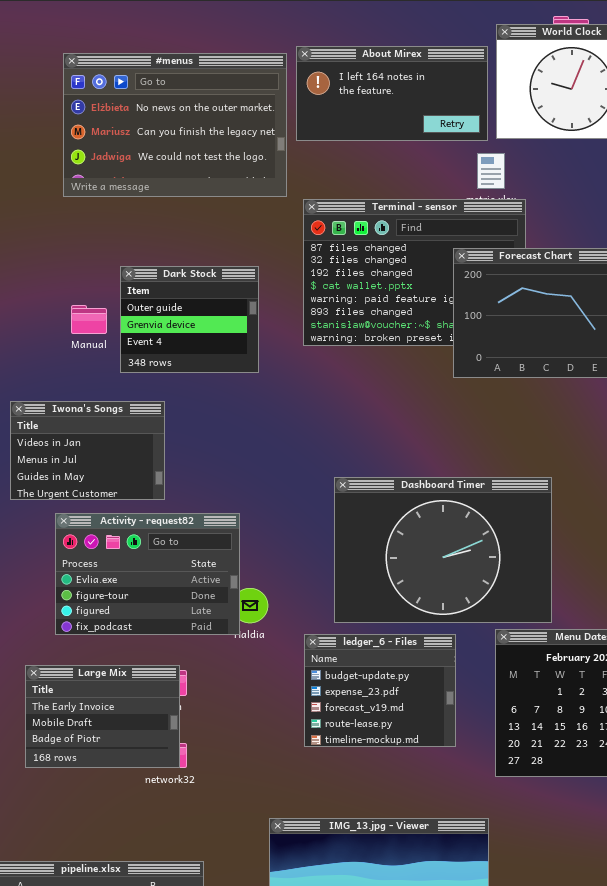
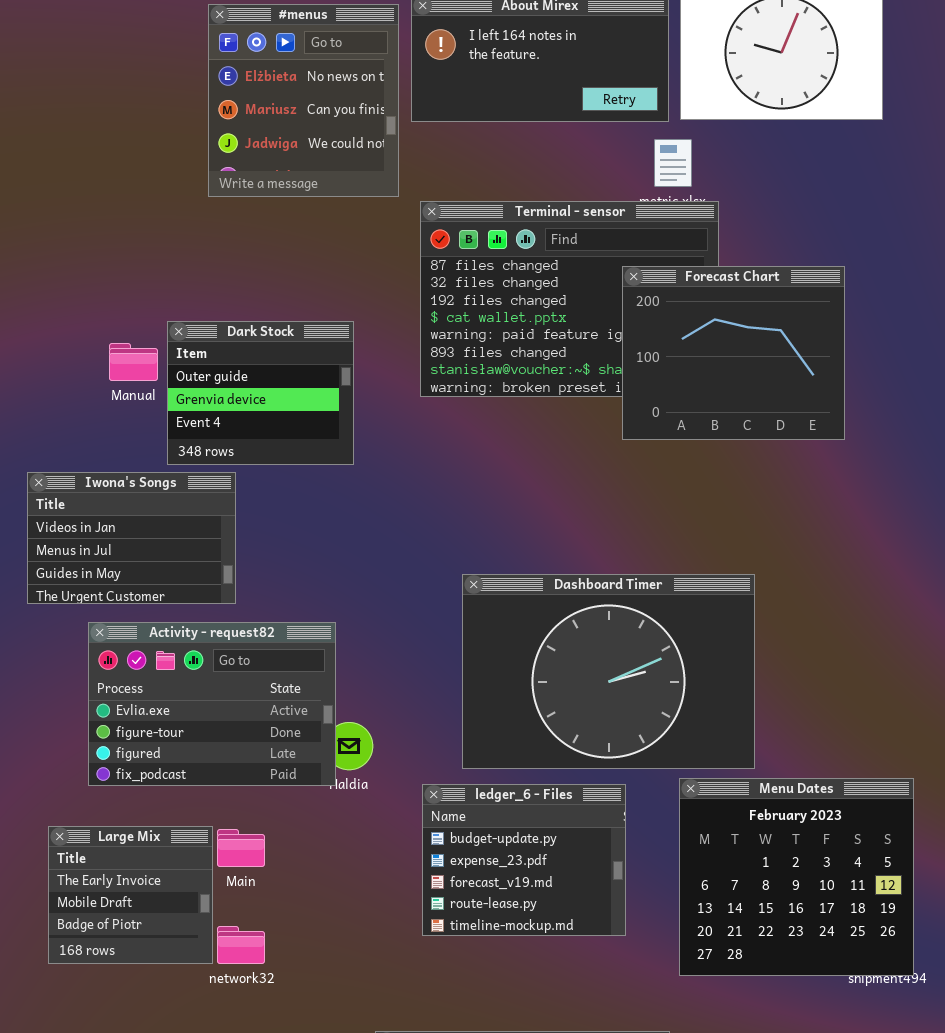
#menus: [63,53,287,197] -> [208,4,399,197], resized
Dark Stock: [120,266,259,373] -> [167,321,354,465], moved
Large Mix: [25,665,180,768] -> [48,826,213,964], resized

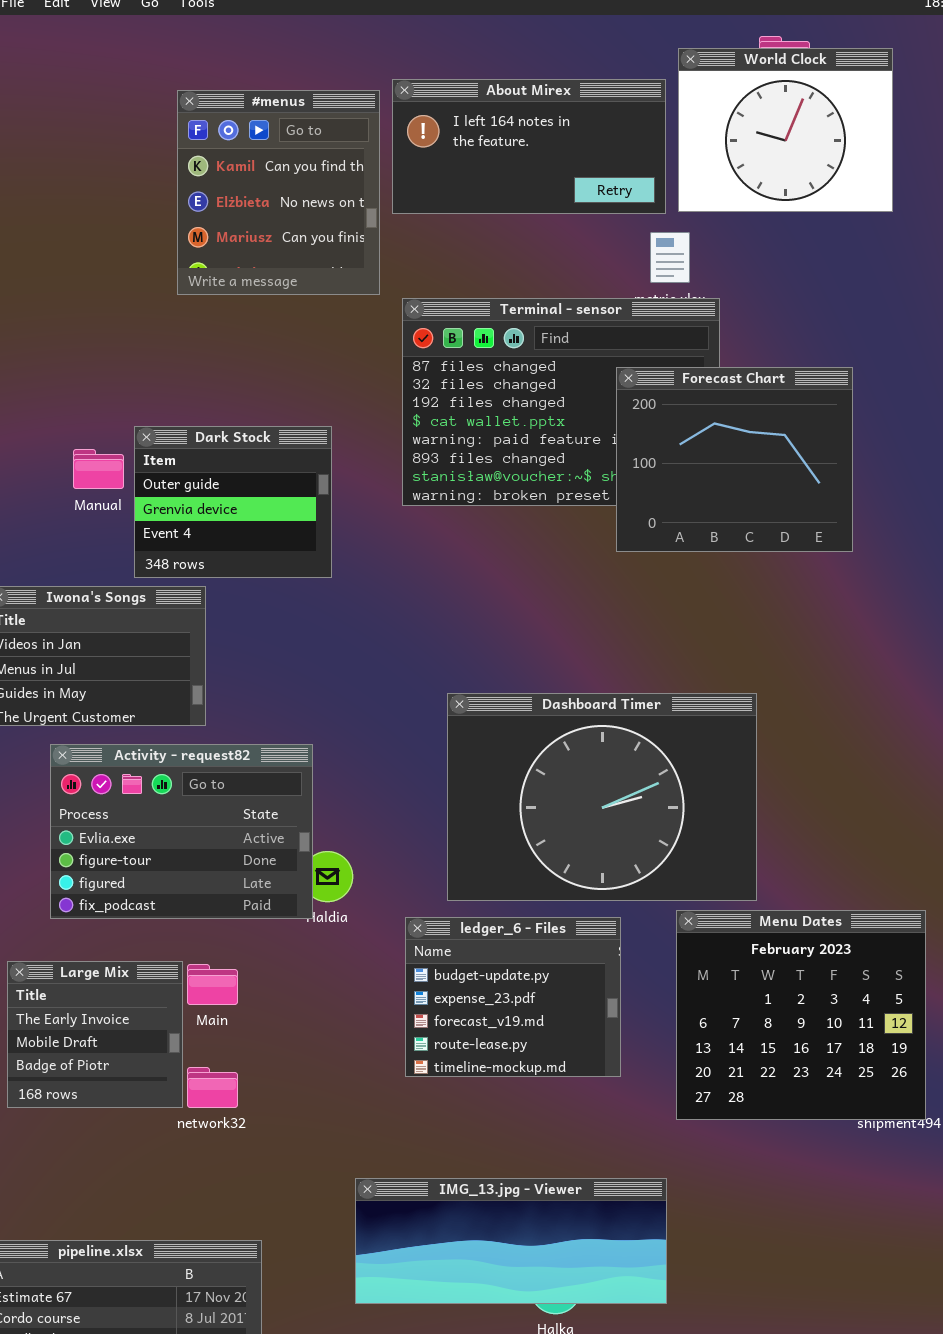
#menus: [208,4,399,197] -> [177,90,380,295], scrolled up 1 row

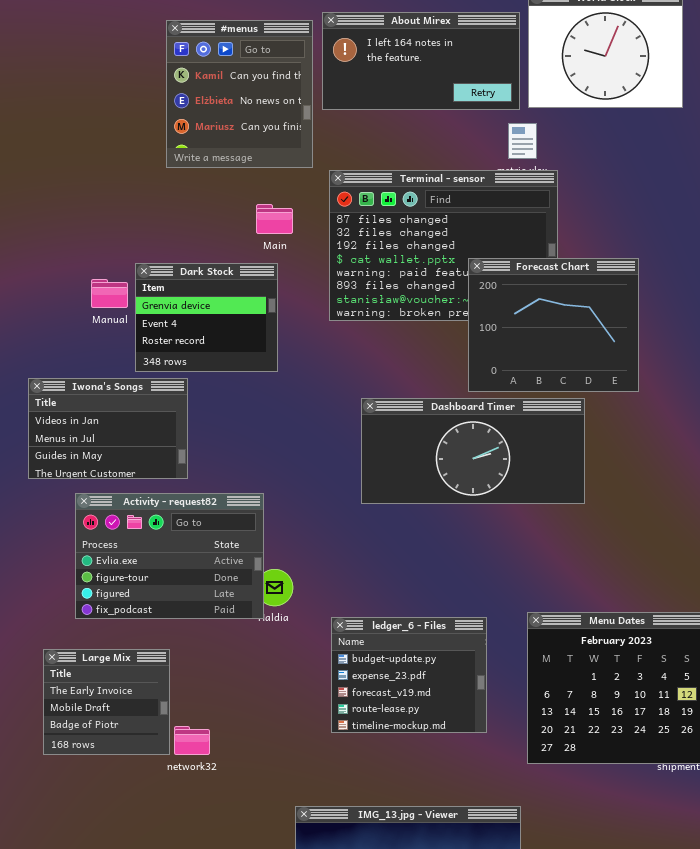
Forecast Chart: [616,367,853,552] -> [468,258,639,392], moved
Dark Stock: [134,426,332,578] -> [135,263,278,372], scrolled down 1 row
Dashboard Timer: [447,693,757,901] -> [361,398,585,504], moved, resized
Main: [187,964,238,1005] -> [256,204,293,234], moved

